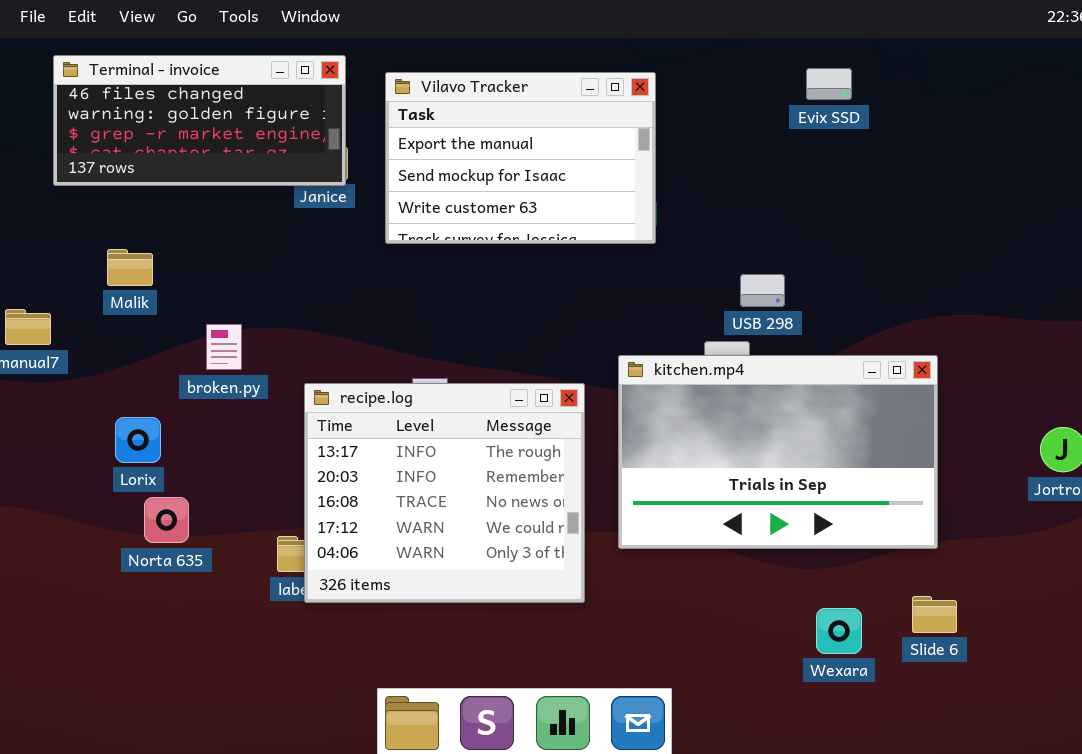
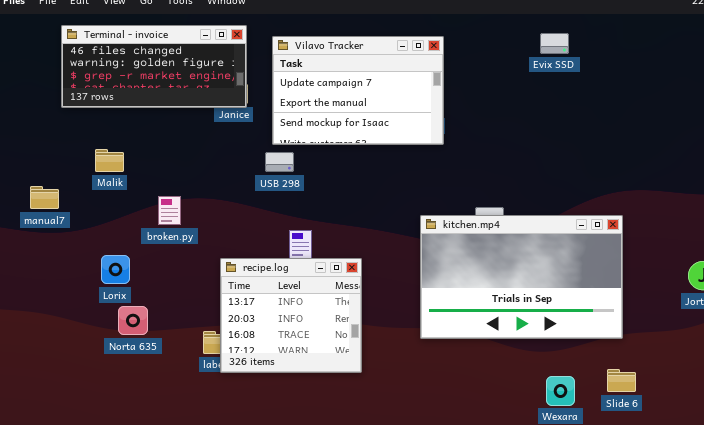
Vilavo Tracker: [385,72,656,244] -> [272,36,444,145], scrolled up 1 row
USB 298: [740,274,785,307] -> [265,152,294,172], moved
recipe.log: [304,383,585,603] -> [220,258,362,373], resized

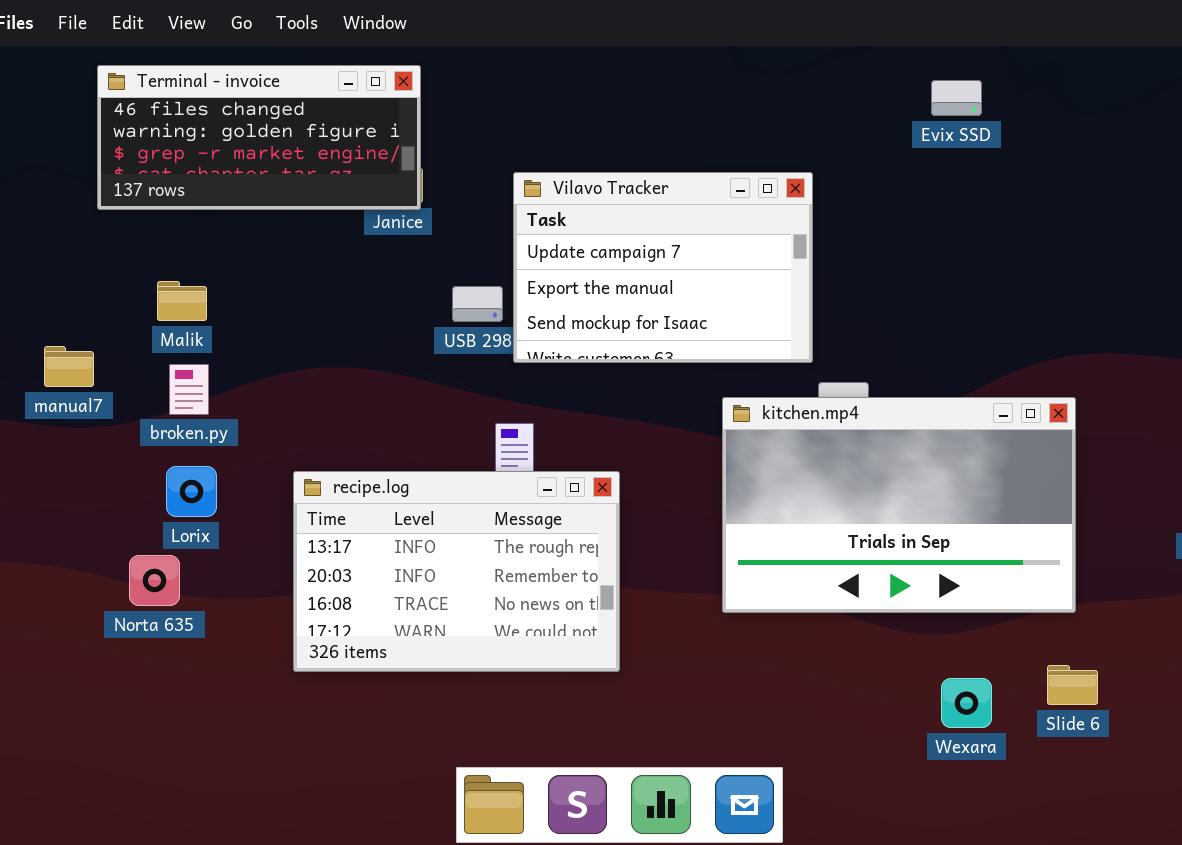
Vilavo Tracker: [272,36,444,145] -> [513,172,813,363], moved
broken.py: [158,196,181,225] -> [169,364,209,415], moved
recipe.log: [220,258,362,373] -> [293,471,620,672], resized
Norta 635: [118,306,148,335] -> [129,555,180,606], moved

